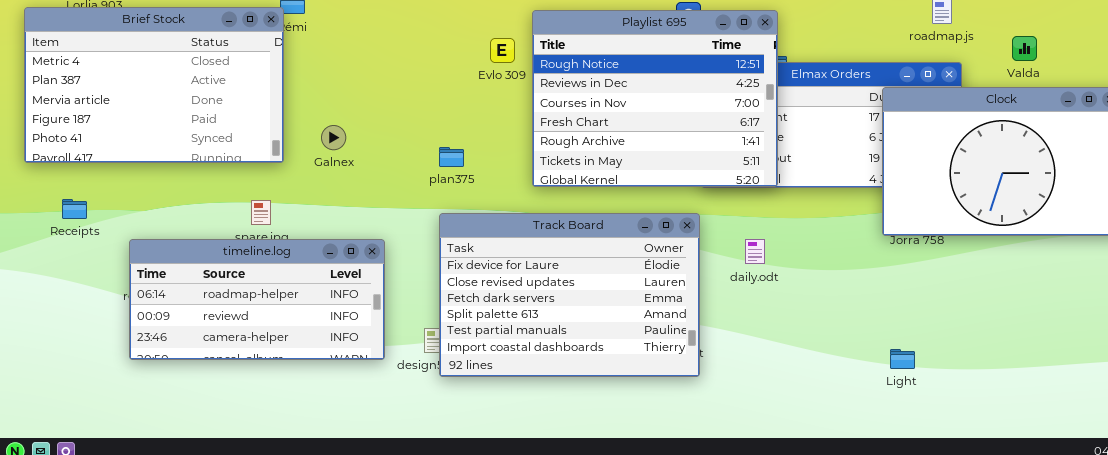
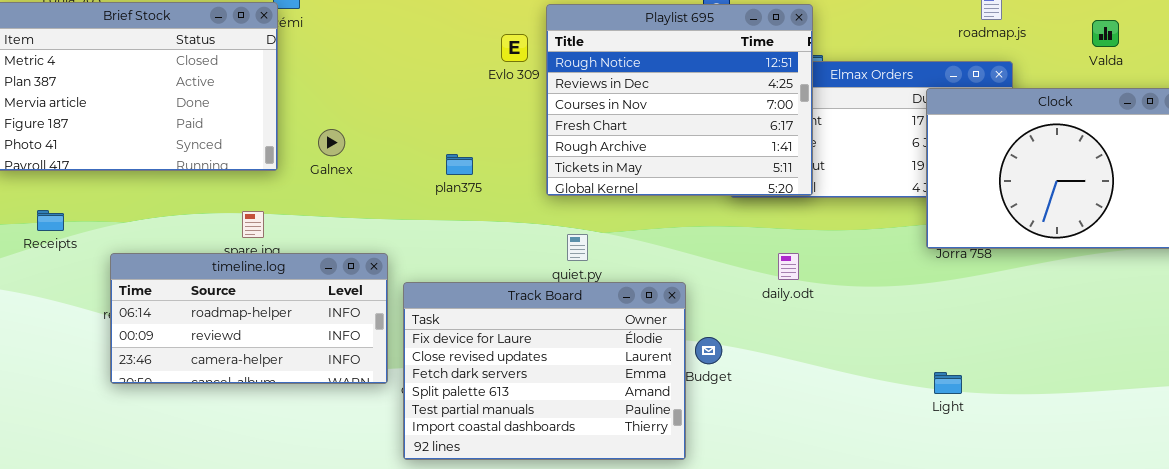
Valda: [1012,36,1037,61] -> [1092,20,1119,47], moved
Track Board: [439,213,700,377] -> [403,282,686,460], moved

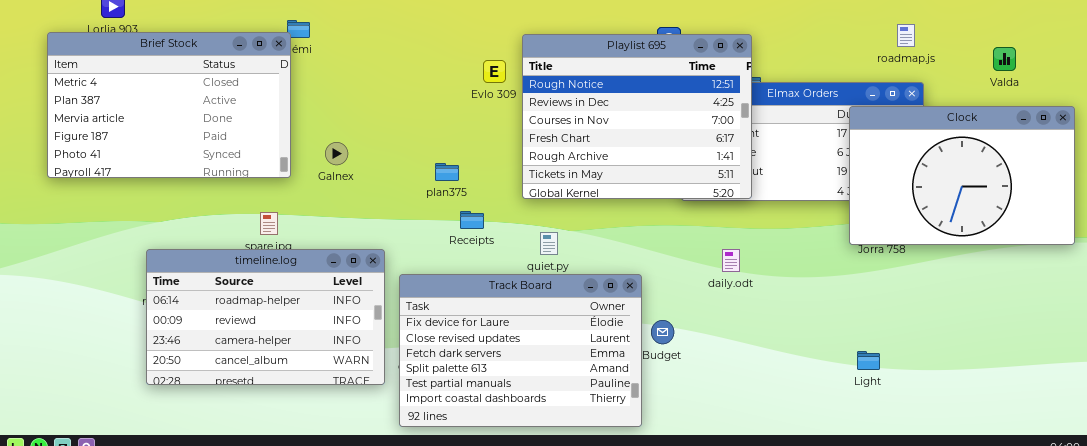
Receipts: [37,210,64,231] -> [460,211,484,229], moved
timeline.log: [110,253,388,384] -> [146,249,385,385], resized

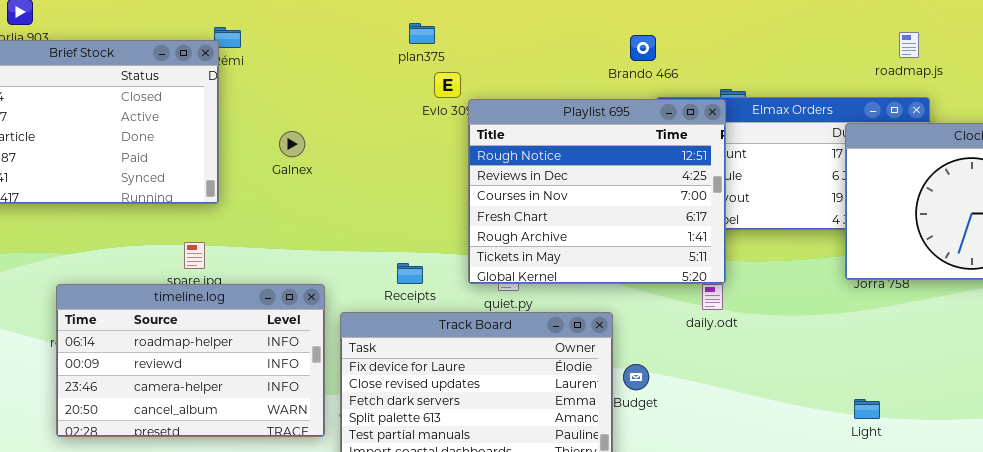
Playlist 695: [522,34,752,199] -> [468,99,726,284], moved
Galnex: [325,142,348,165] -> [279,131,305,157], moved
plan375: [435,163,459,181] -> [409,23,435,44], moved
Receipts: [460,211,484,229] -> [397,263,423,284], moved

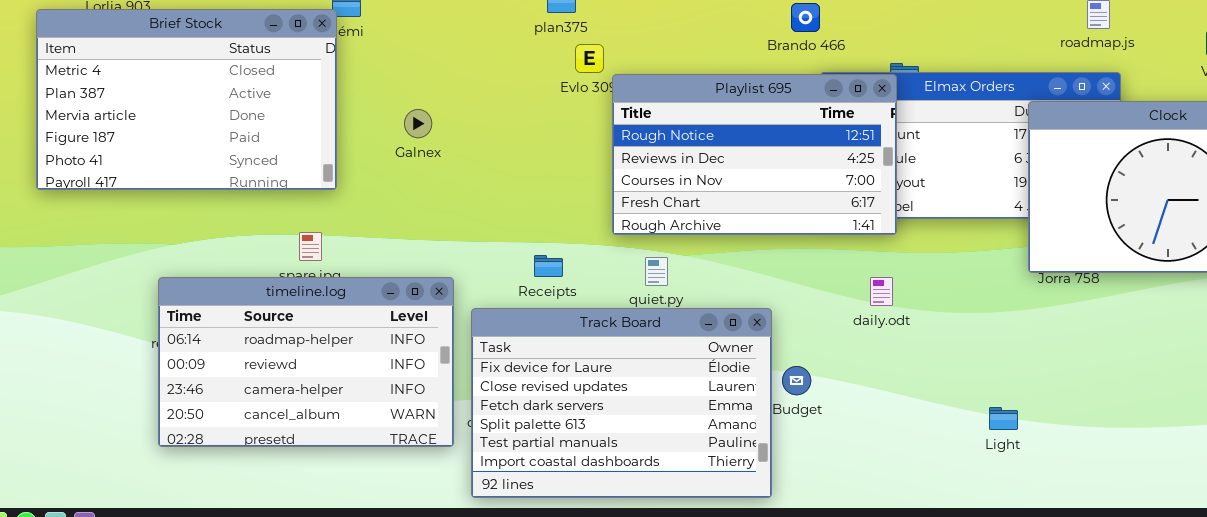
Playlist 695: [468,99,726,284] -> [612,74,897,235], resized
Light: [854,399,880,419] -> [989,407,1018,430], moved

